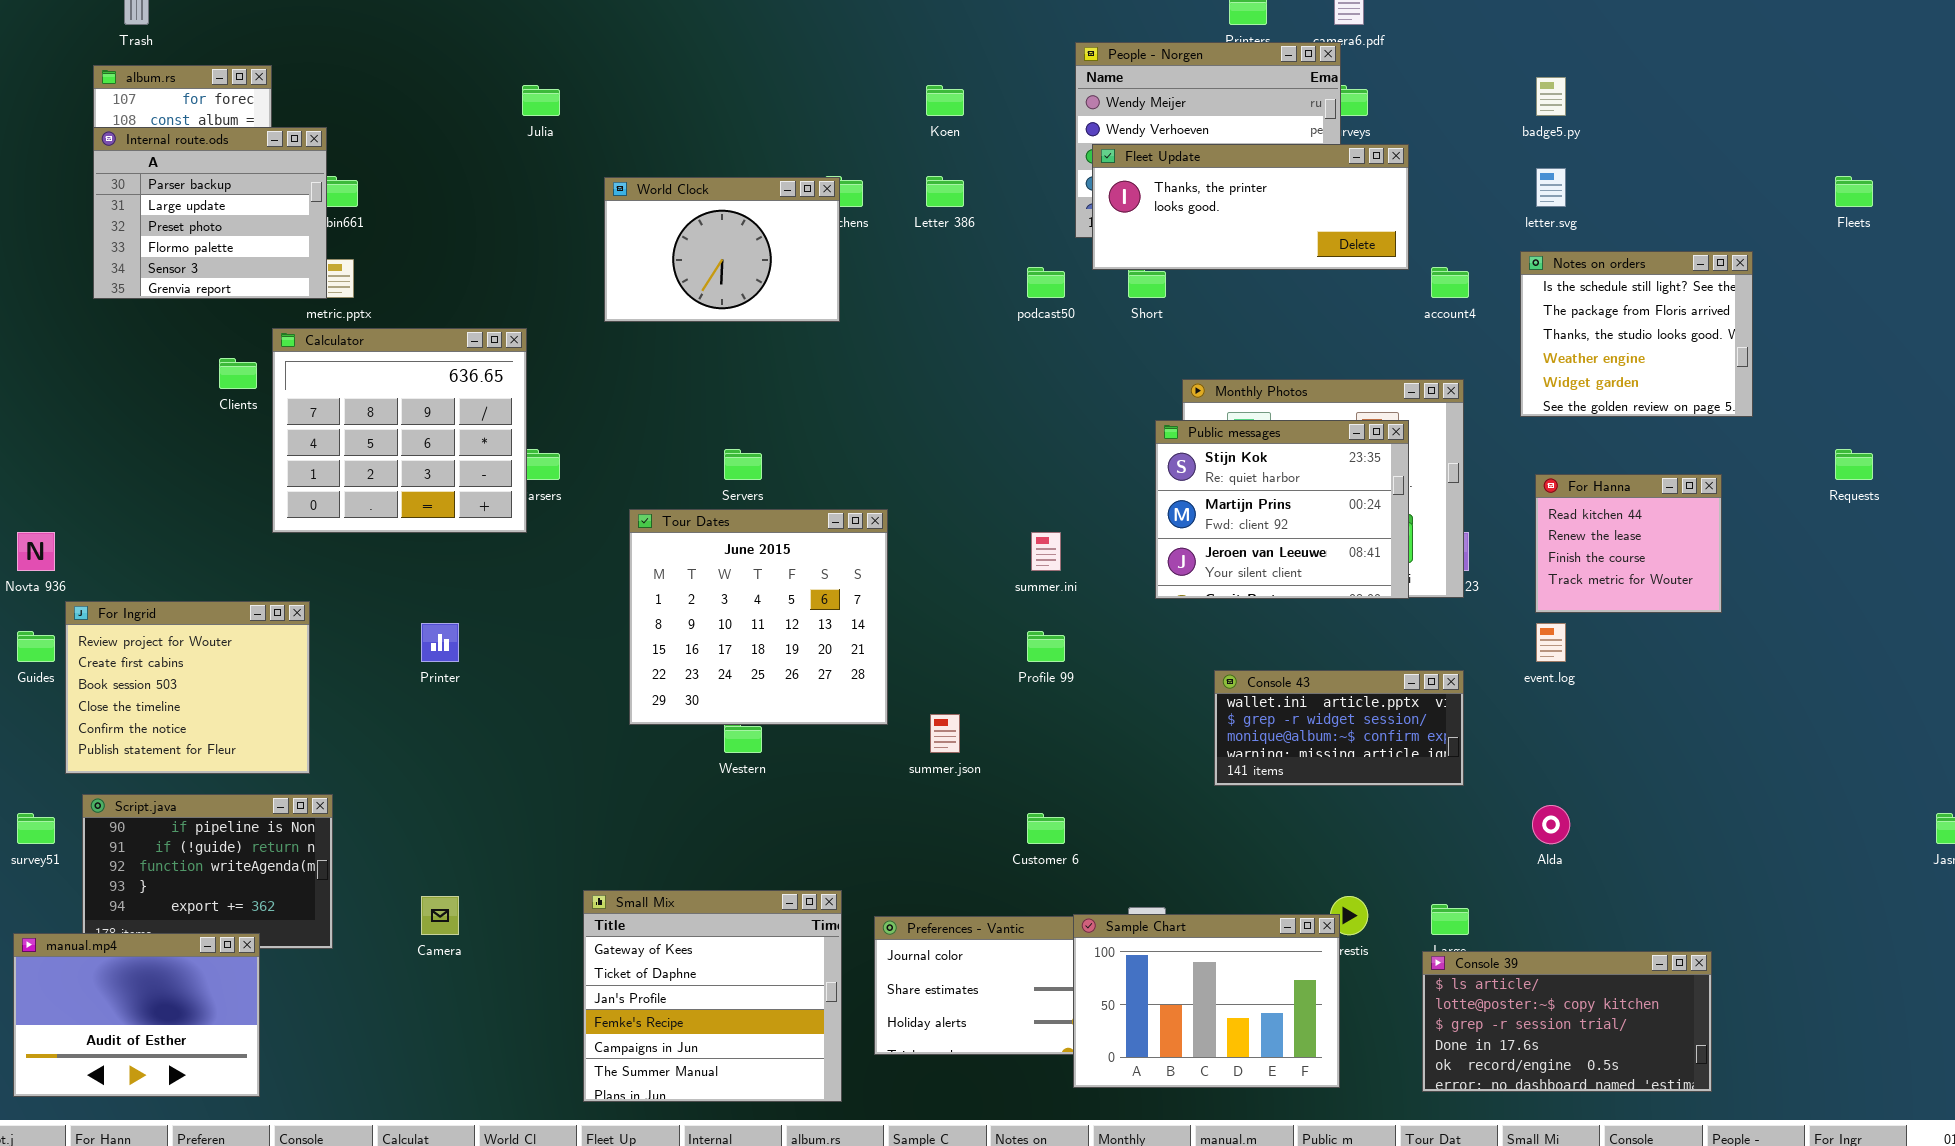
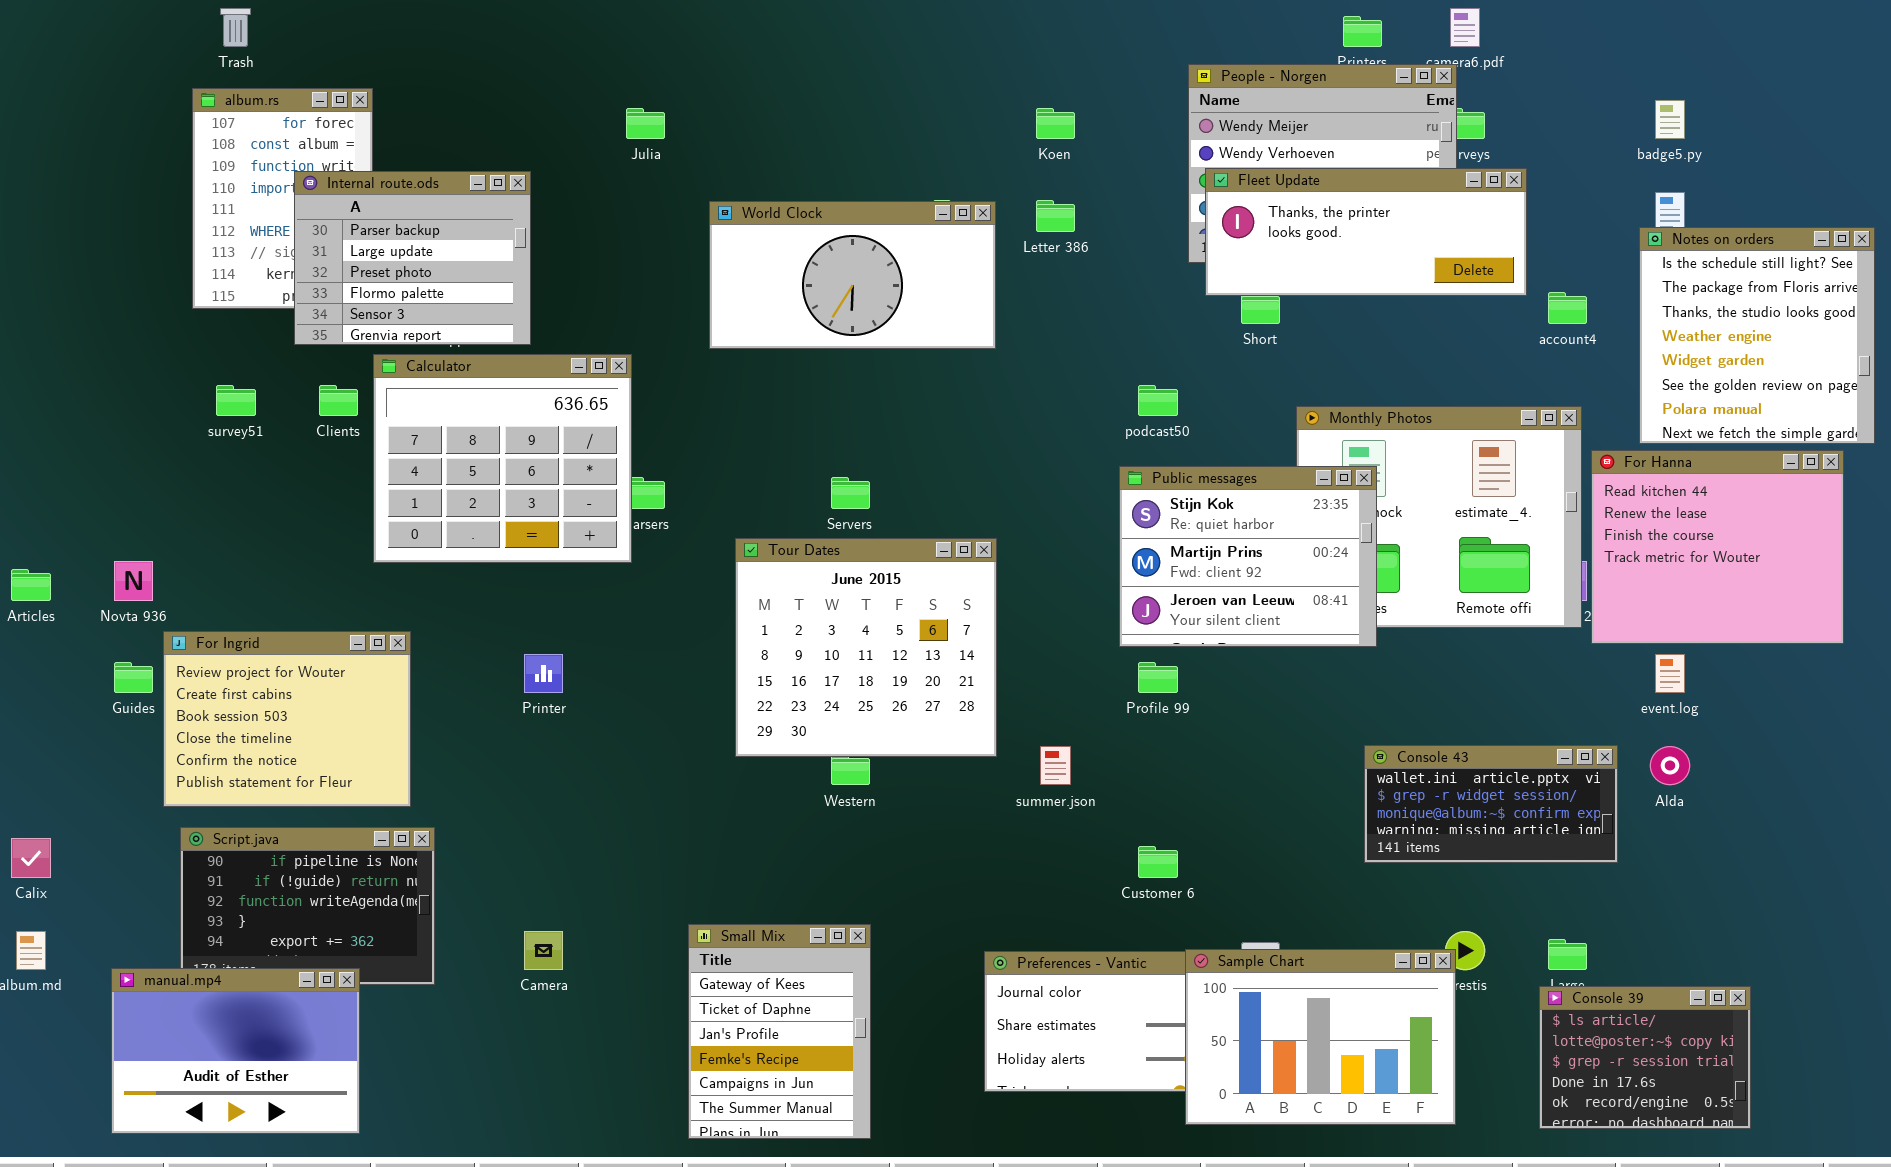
Internal route.ods: [93,127,327,299] -> [294,171,531,345], moved
World Clock: [604,177,840,322] -> [709,201,996,349], resized
Notes on orders: [1520,251,1753,417] -> [1639,227,1875,444], resized
podcast50: [1027,267,1065,298] -> [1138,385,1178,416], moved
Public messages: [1155,420,1409,599] -> [1119,466,1377,647], moved
For Hanna: [1535,474,1722,613] -> [1591,450,1844,644], resized
Console 43: [1214,670,1464,786] -> [1364,745,1618,863], moved
Alda: [1532,805,1570,844] -> [1650,746,1690,785], moved
survey51: [17,813,55,844] -> [216,385,256,416], moved
Small Mix: [583,890,842,1102] -> [688,924,871,1139], resized
Console 39: [1422,951,1712,1092] -> [1539,986,1751,1129], resized

